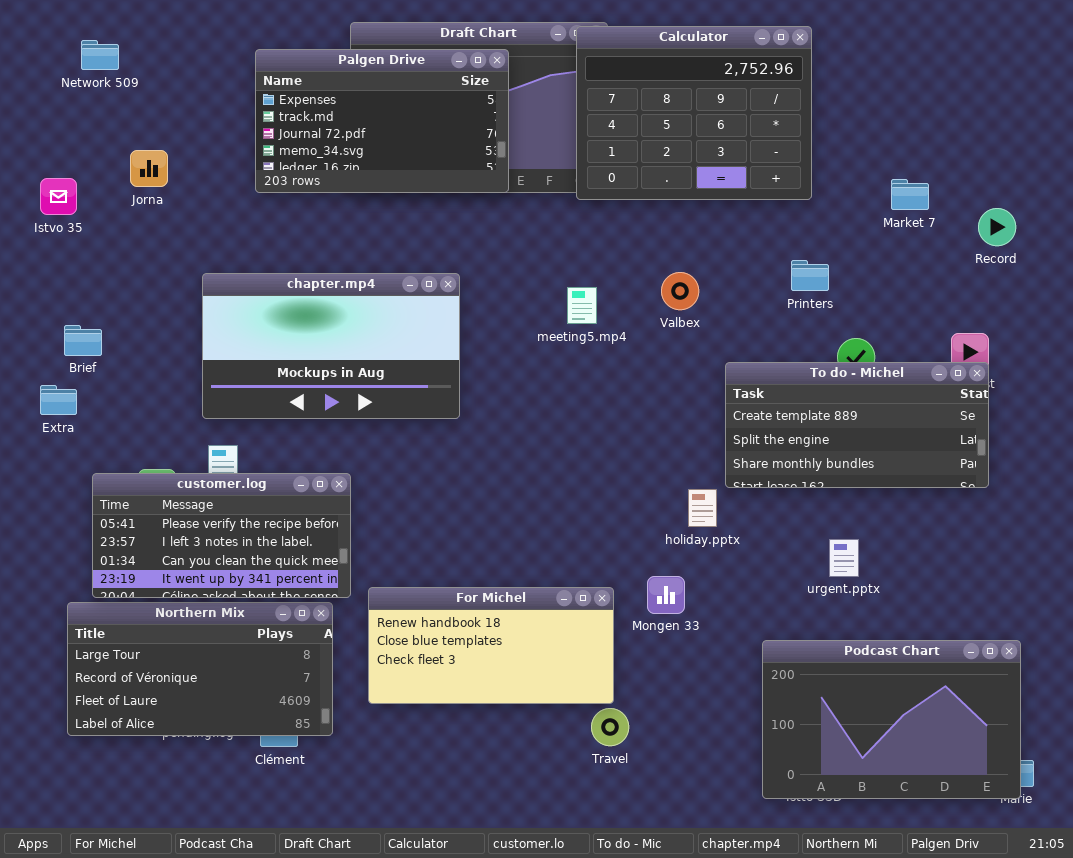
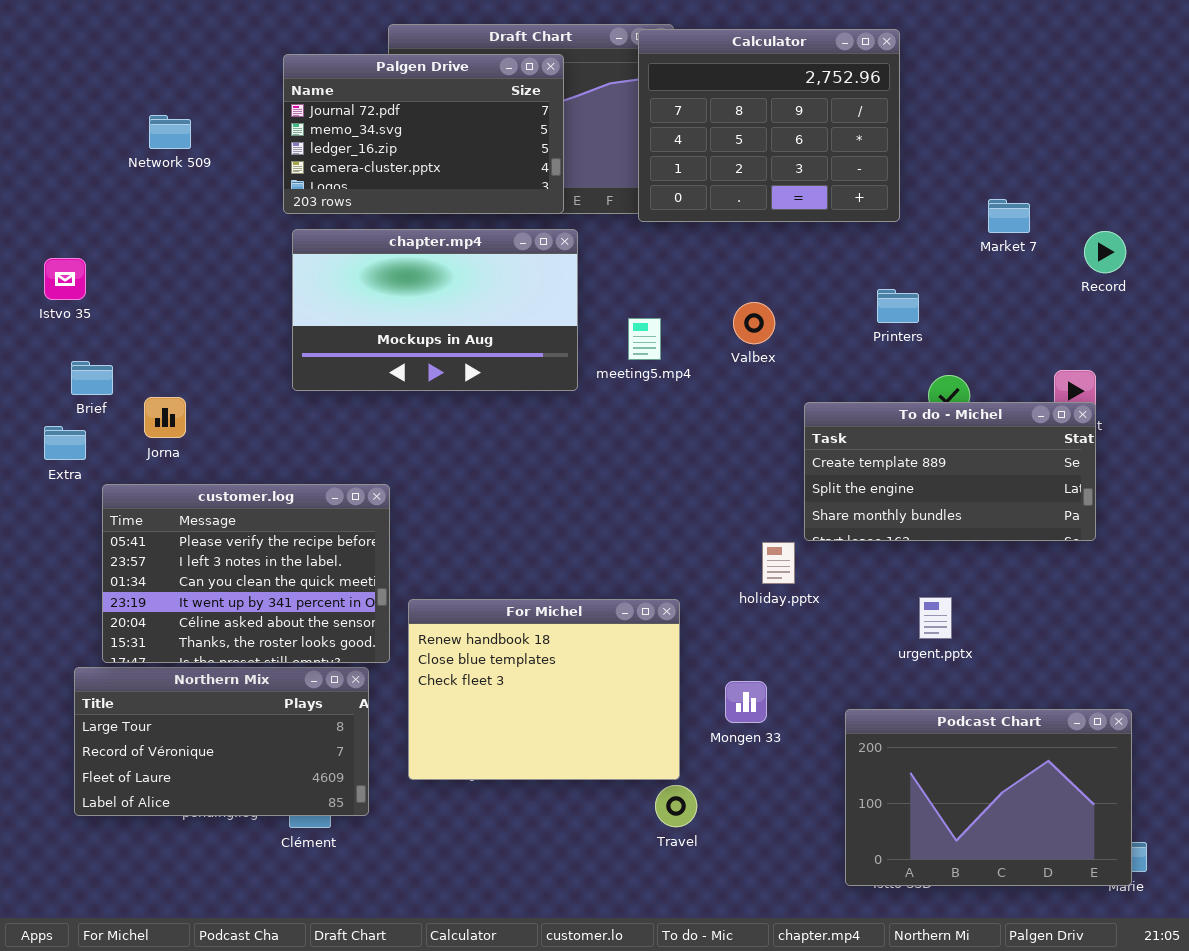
Network 509: [81,40,119,70] -> [149,115,191,149], moved
Palgen Drive: [255,49,509,193] -> [283,54,564,214], scrolled down 2 rows
Jorna: [130,150,168,187] -> [144,397,186,438], moved
Istvo 35: [40,178,77,215] -> [44,258,86,300], moved
chapter.mp4: [202,273,460,419] -> [292,229,578,391], moved
customer.log: [92,473,351,598] -> [102,484,390,663], resized
Mongen 33: [647,576,685,614] -> [725,681,767,723], moved
For Michel: [368,587,614,704] -> [408,599,680,780], resized

